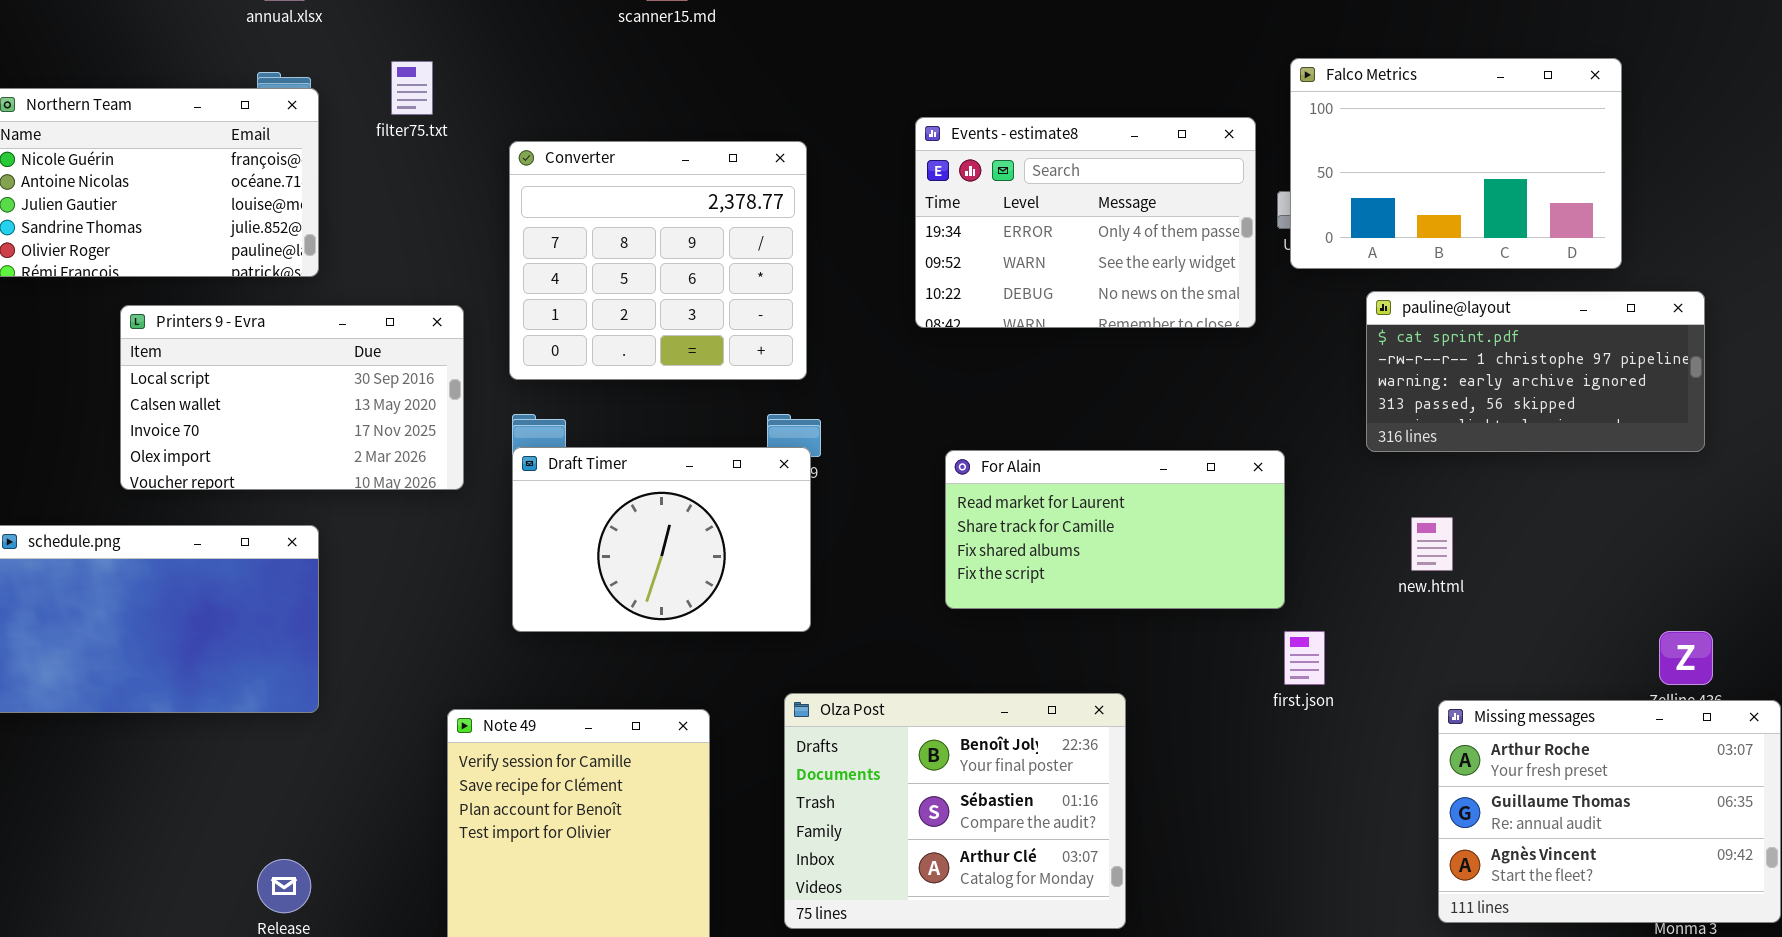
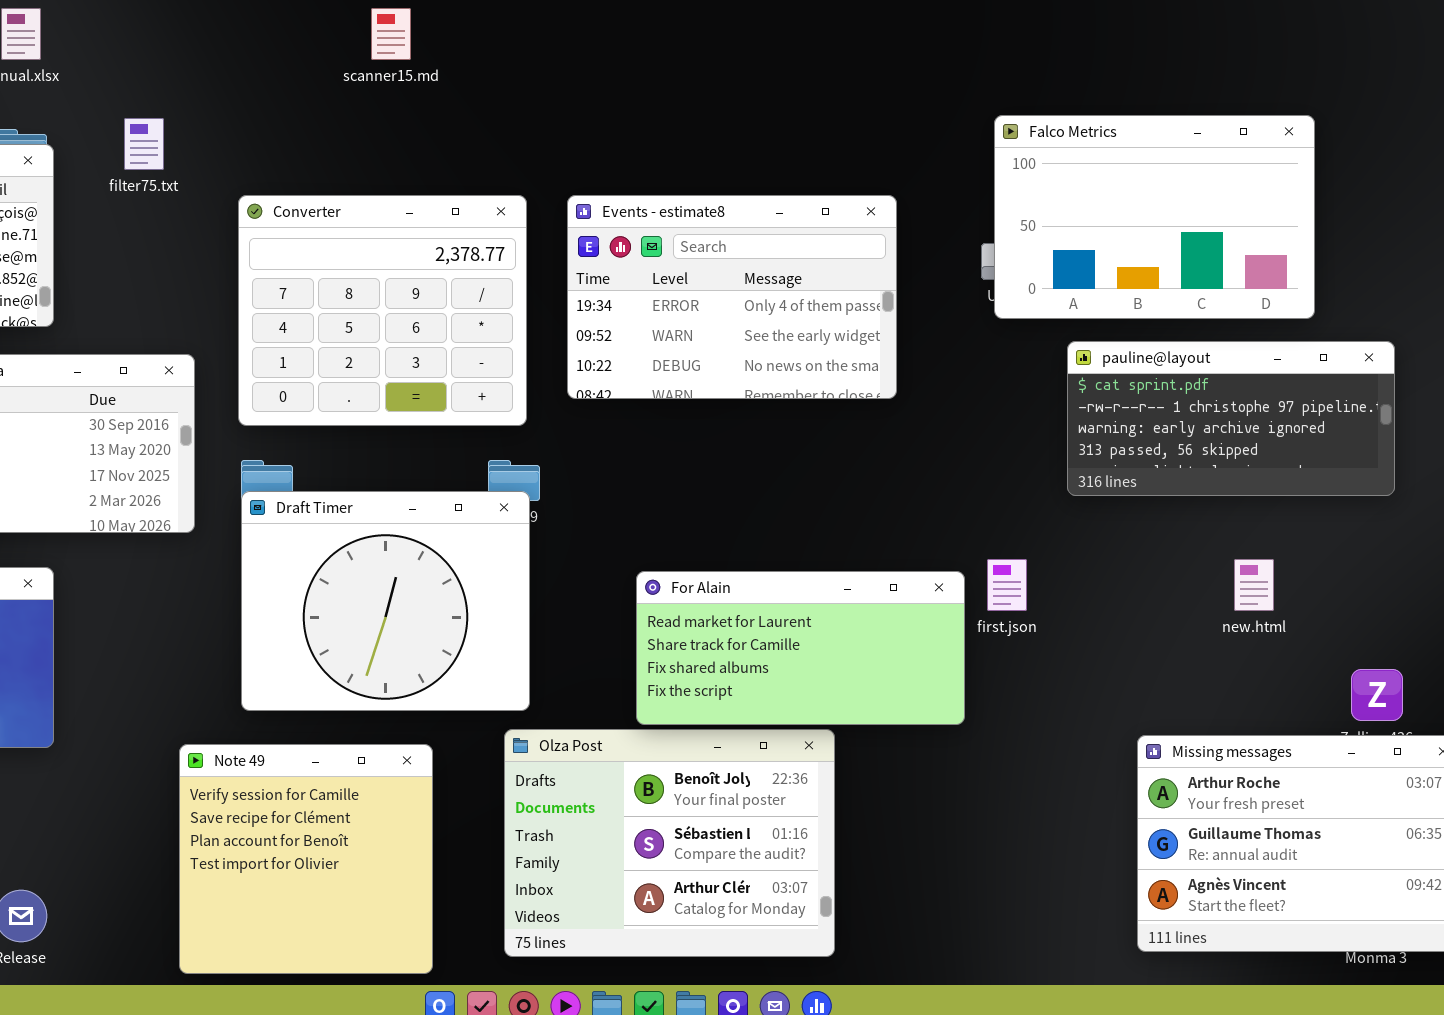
Events - estimate8: [915,117,1256,328] -> [567,195,897,399], moved
Draft Timer: [512,447,811,632] -> [241,491,530,711], resized
For Alain: [945,450,1285,609] -> [636,571,965,725], moved
new.html: [1411,517,1453,571] -> [1234,559,1274,611], moved
first.json: [1284,631,1325,685] -> [987,559,1027,611], moved

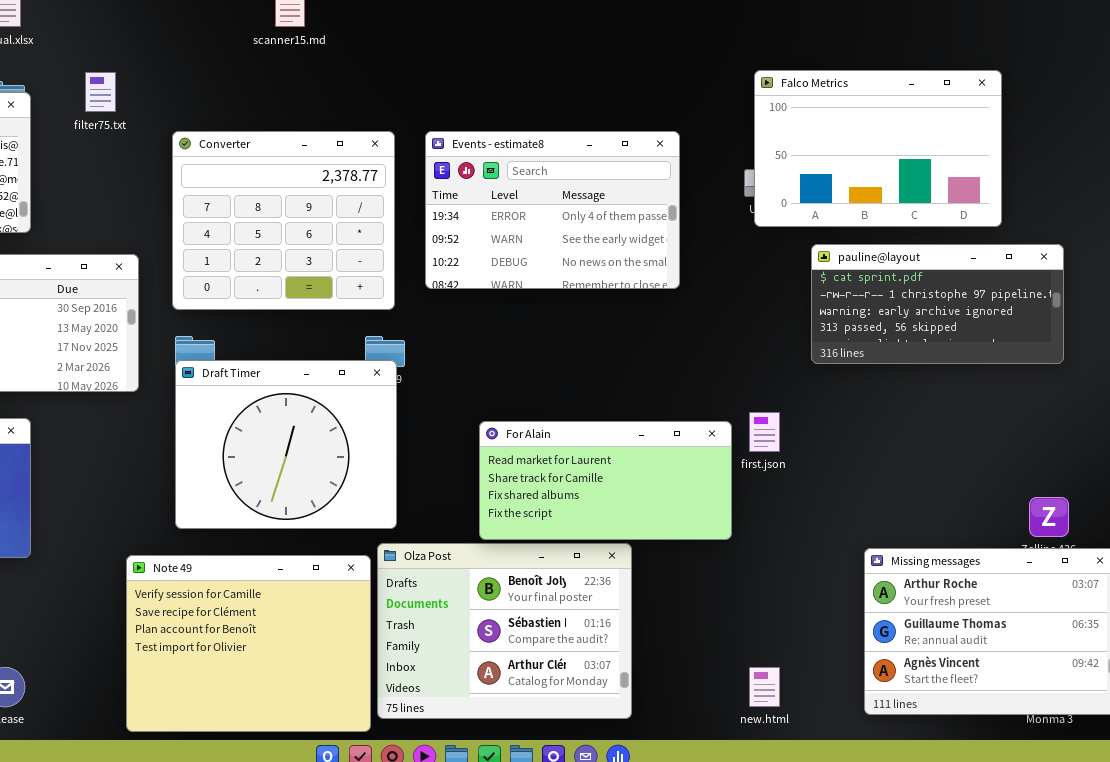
new.html: [1234,559,1274,611] -> [749,667,780,707], moved
Note 49: [179,744,433,974] -> [126,555,371,732], resized

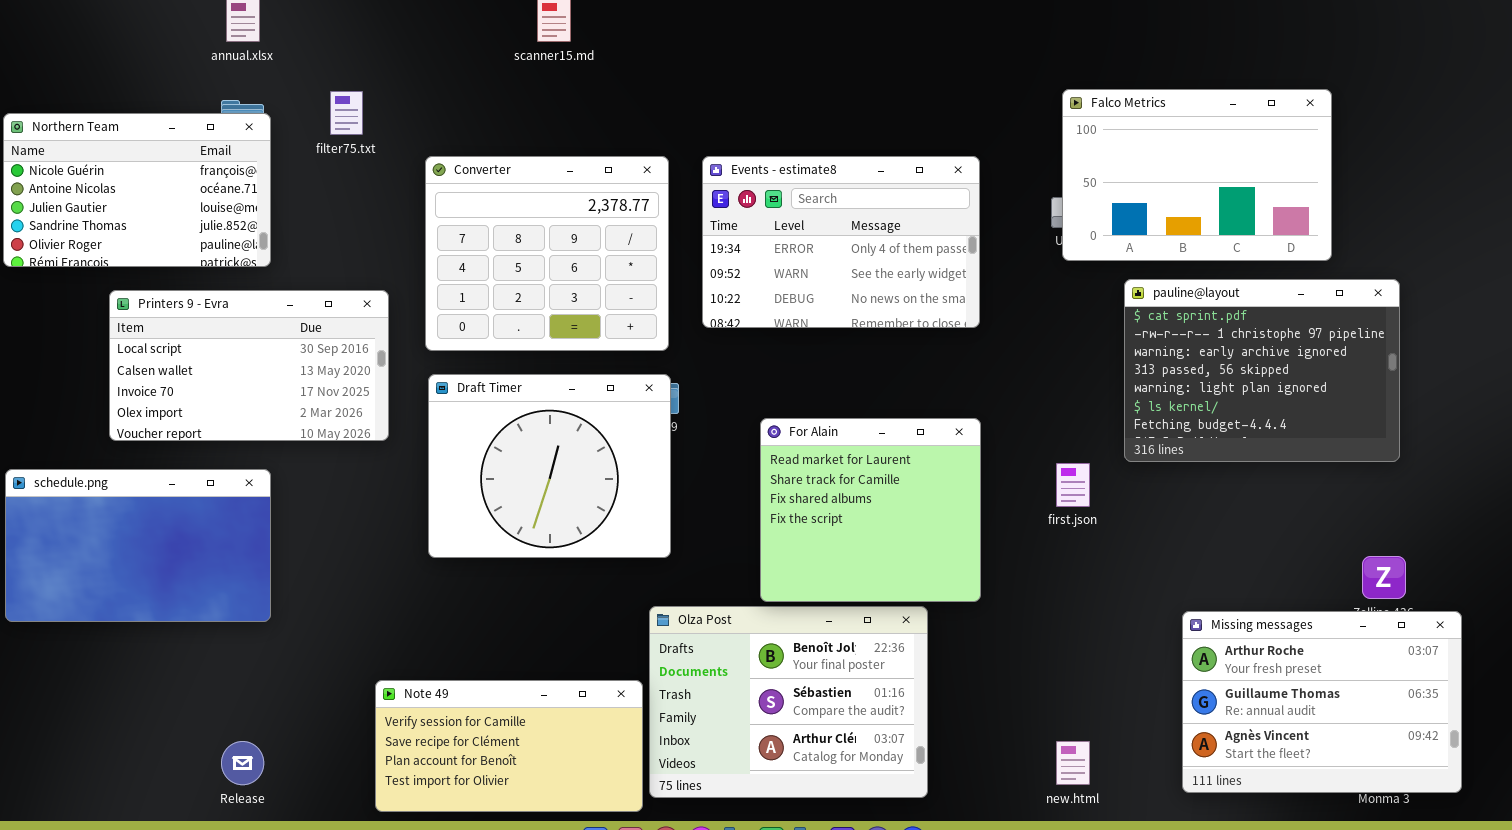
pauline@layout: [811,244,1064,364] -> [1124,279,1400,462], resized
Draft Timer: [175,360,397,529] -> [428,374,671,558], moved
For Alain: [479,421,732,540] -> [760,418,981,602], resized
Note 49: [126,555,371,732] -> [375,680,643,812], resized

